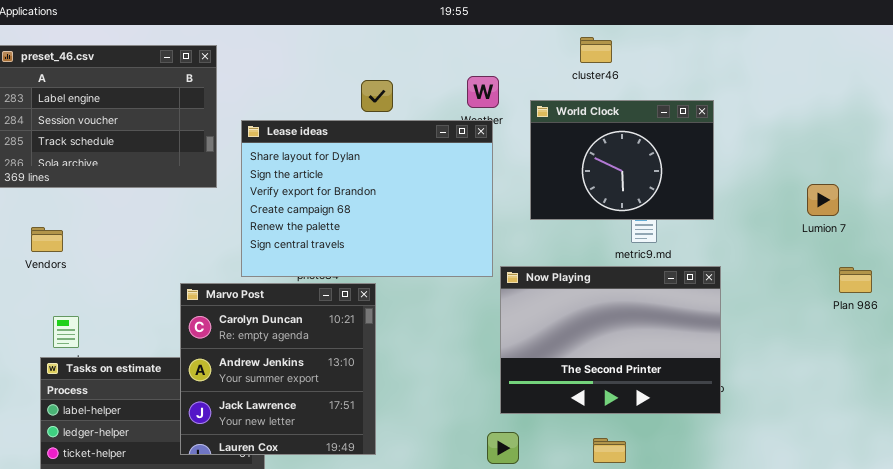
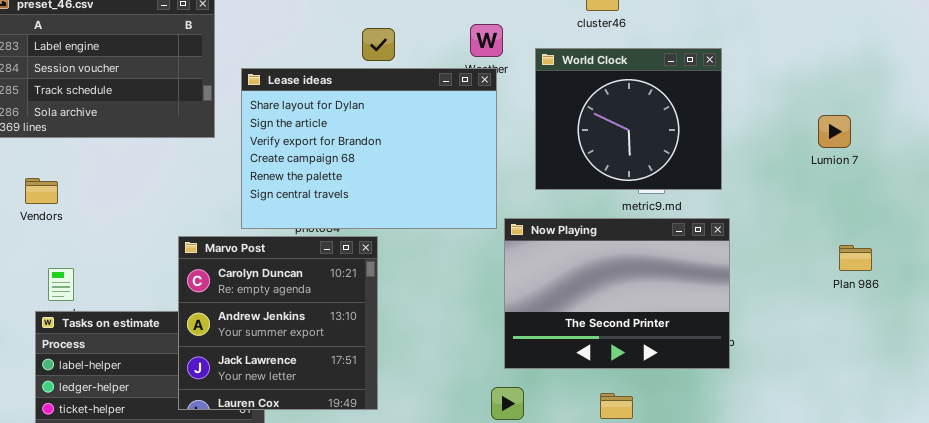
World Clock: [530,100,714,220] -> [535,48,722,190], resized
Lumion 7: [807,184,839,216] -> [818,115,851,148], moved
Plan 986: [839,267,872,293] -> [839,245,872,271], moved

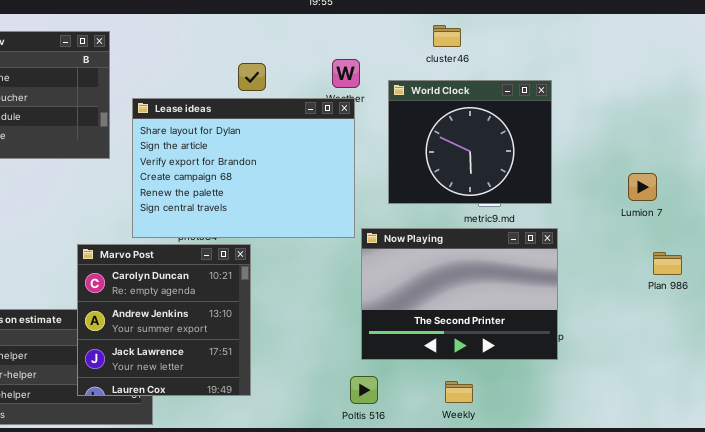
Lumion 7: [818,115,851,148] -> [628,173,657,201], moved

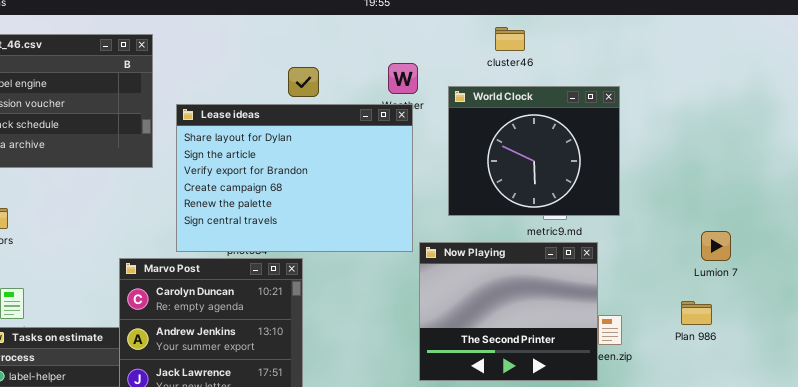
Lumion 7: [628,173,657,201] -> [701,231,731,261], moved
Now Playing: [361,228,558,360] -> [419,242,598,381], resized
Plan 986: [653,252,682,275] -> [681,301,712,325], moved

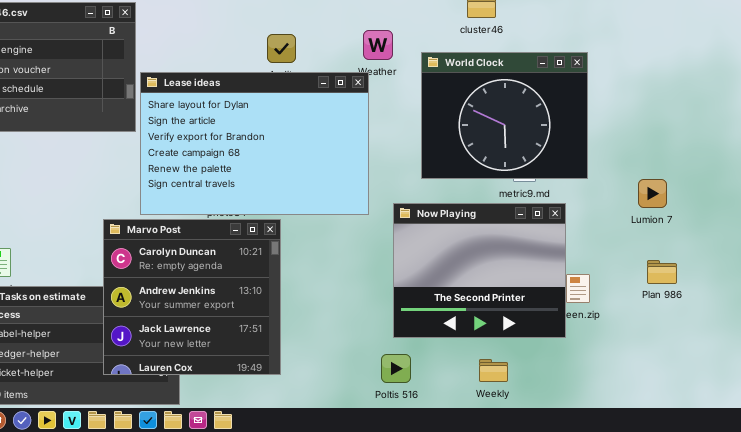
Lease ideas: [176,104,413,252] -> [140,72,369,215], moved
Lumion 7: [701,231,731,261] -> [638,179,667,208], moved

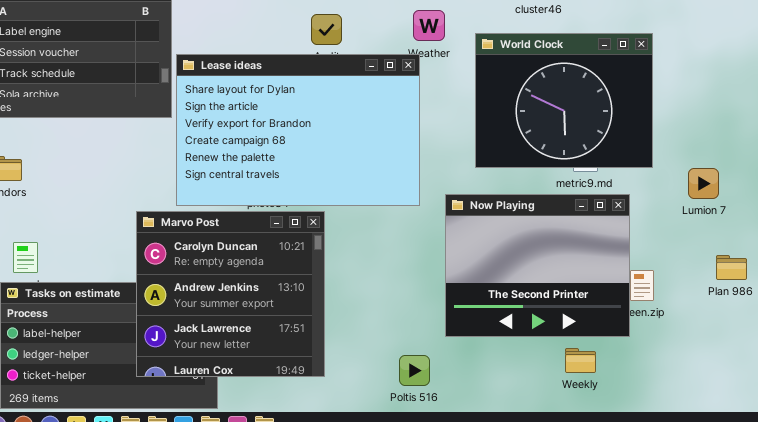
Lumion 7: [638,179,667,208] -> [688,168,719,199], moved
Poltis 516: [381,354,411,383] -> [399,355,430,386], moved
Weekly: [479,359,508,382] -> [565,348,596,373], moved

